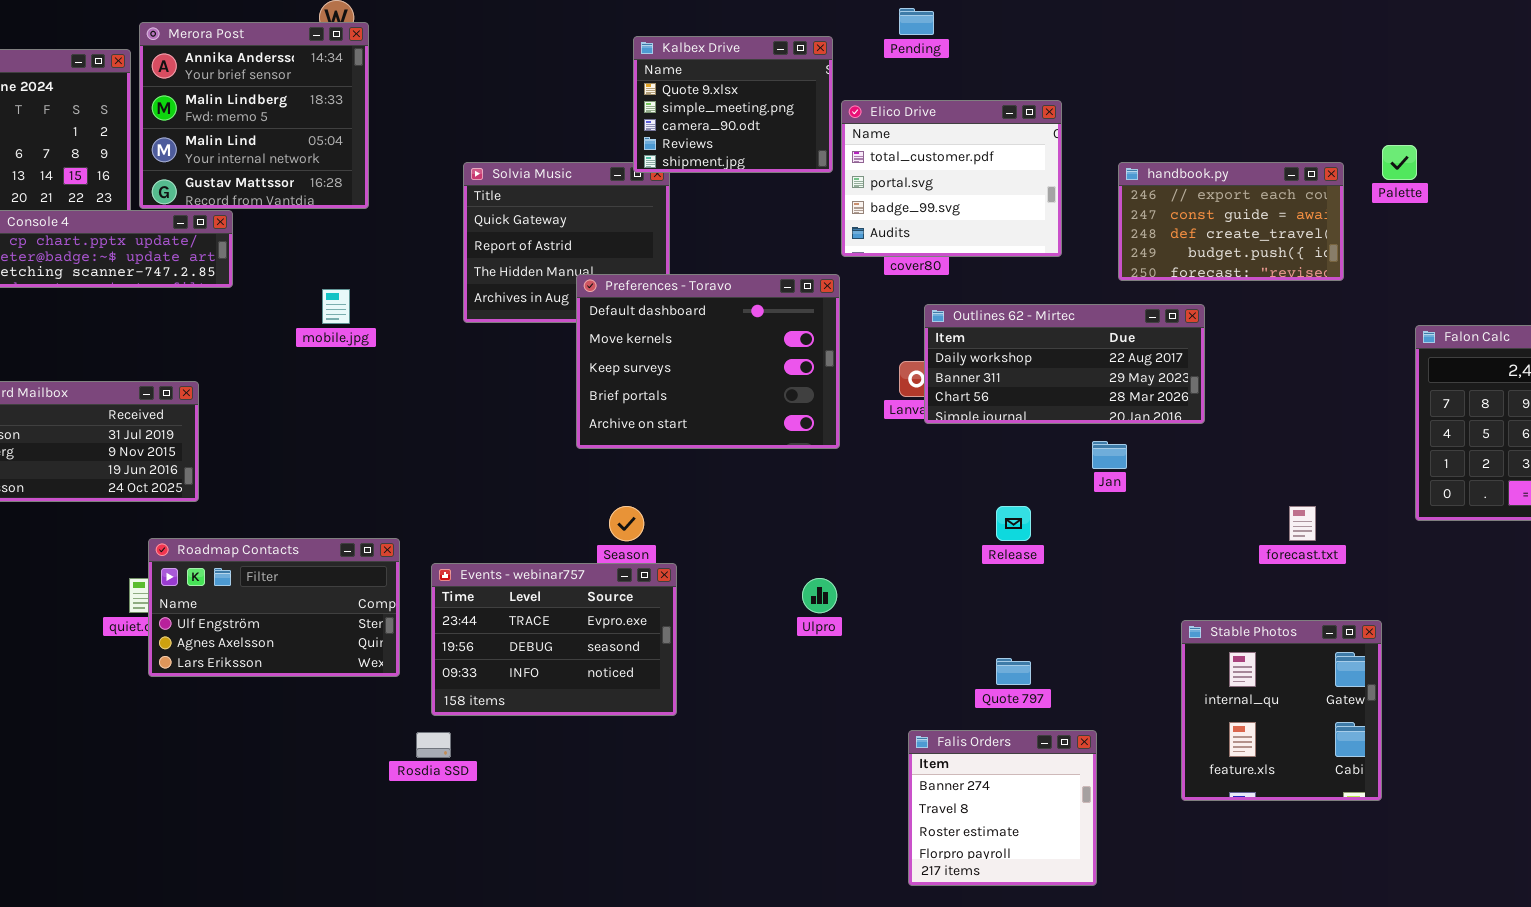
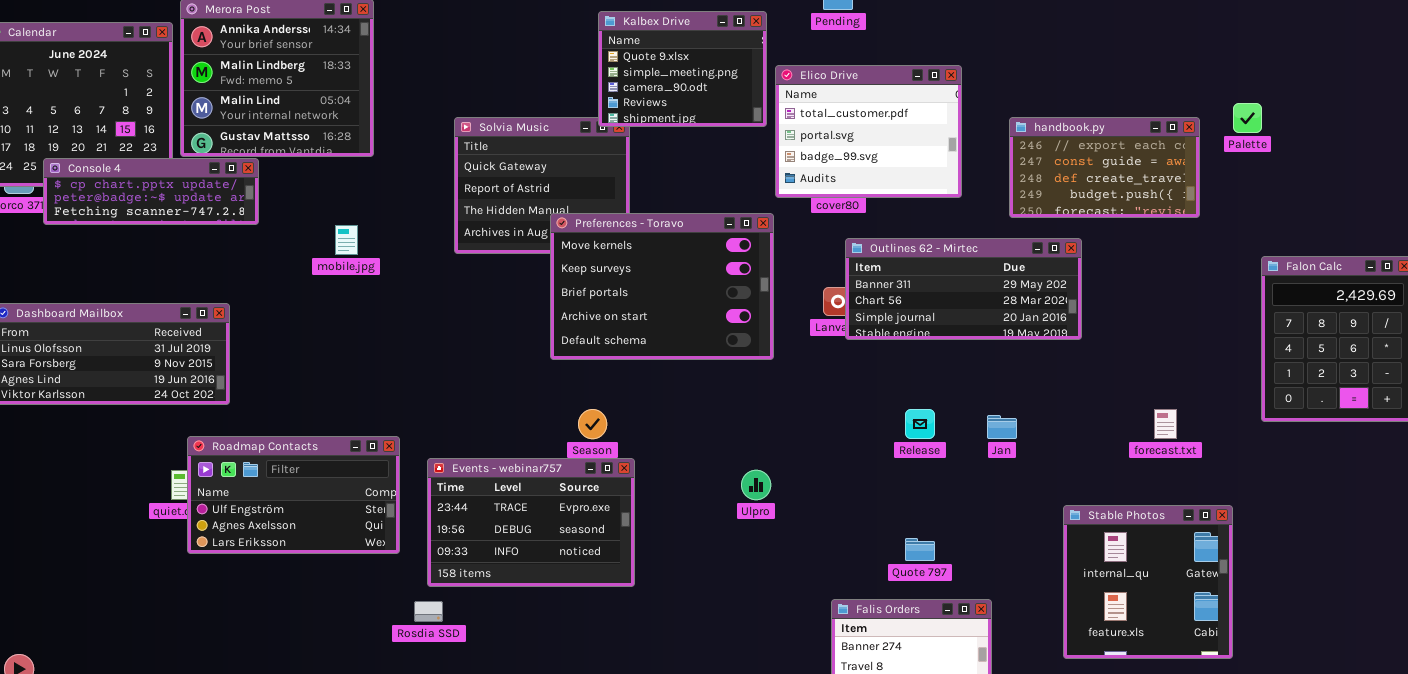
Preferences - Toravo: [576,274,840,449] -> [550,213,774,360], scrolled down 1 row
Outlines 62 - Mirtec: [924,304,1205,424] -> [845,238,1082,340], scrolled down 1 row
Jan: [1092,441,1127,469] -> [987,415,1017,439], moved

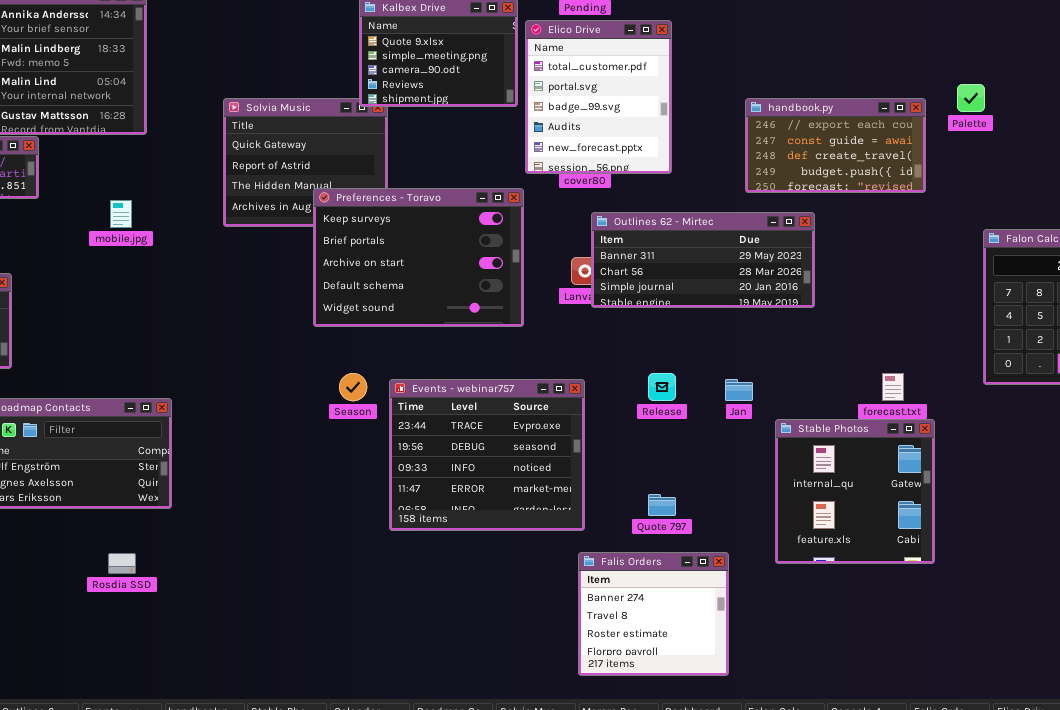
Elico Drive: [775,65,962,198] -> [525,20,672,174], resized
Preferences - Toravo: [550,213,774,360] -> [313,188,524,327], scrolled down 1 row
Events - webinar757: [427,458,635,587] -> [389,379,585,531], moved, resized
Stable Photos: [1063,505,1233,659] -> [775,419,935,564], moved
Rosdia SSD: [414,601,443,622] -> [108,553,136,574], moved

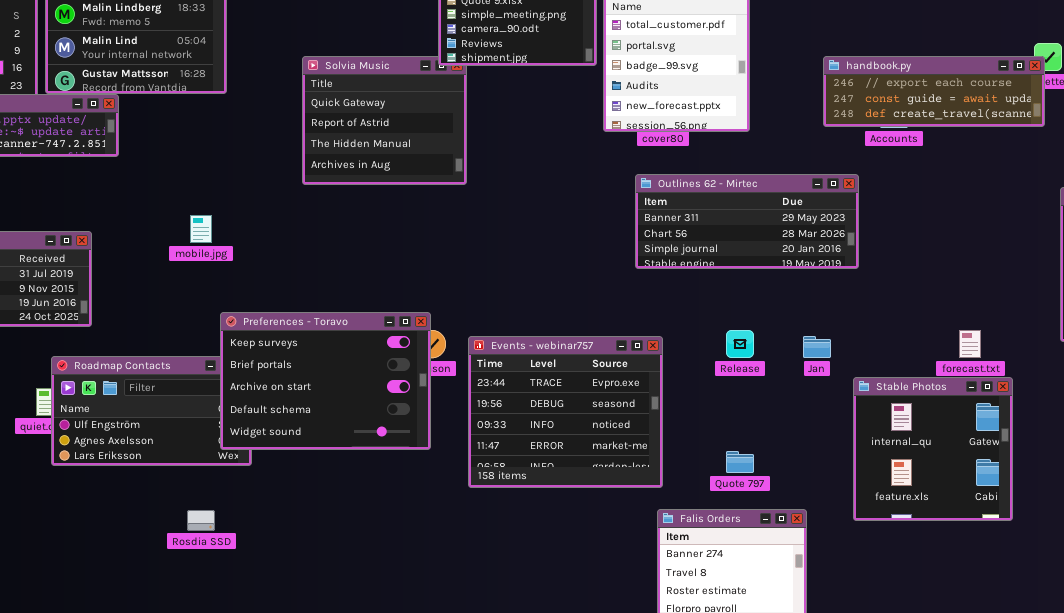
handbook.py: [745,98,926,193] -> [823,56,1045,127], resized
Preferences - Toravo: [313,188,524,327] -> [220,312,431,450], moved
mobile.jpg: [110,200,132,228] -> [190,215,212,243], moved
Outlines 62 - Mirtec: [591,212,815,308] -> [635,174,859,269], moved

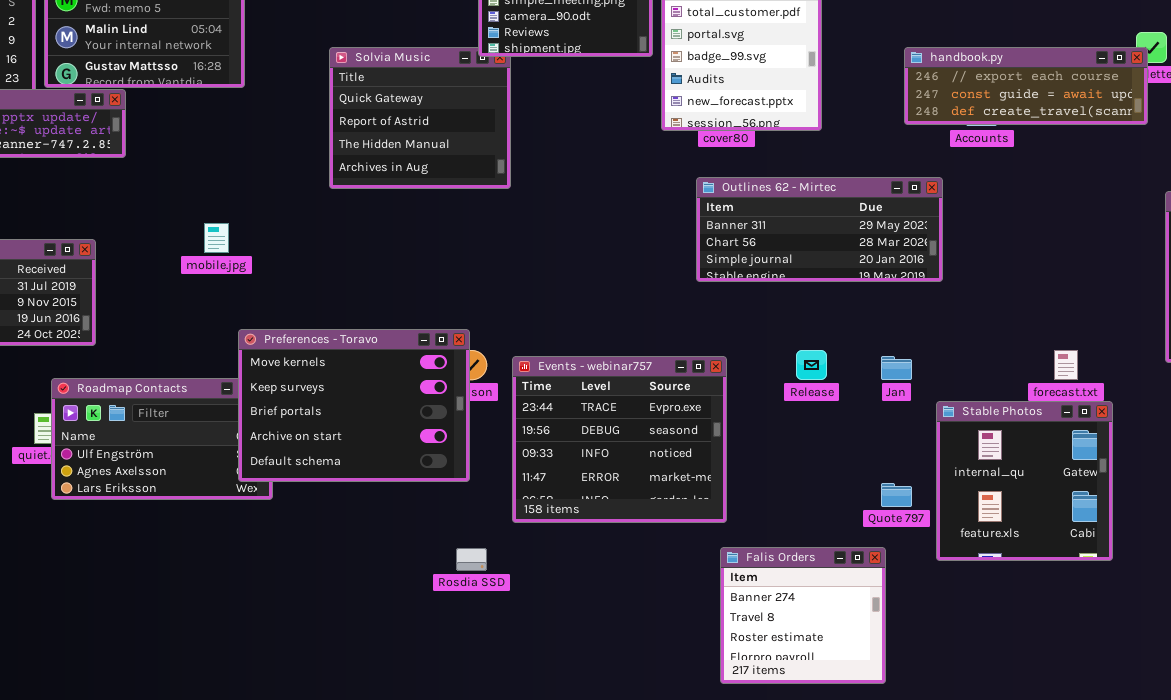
Preferences - Toravo: [220,312,431,450] -> [238,329,470,482], scrolled up 1 row
Quote 797: [726,451,754,473] -> [881,483,912,507], moved
Rosdia SSD: [187,510,215,531] -> [456,548,487,571], moved

